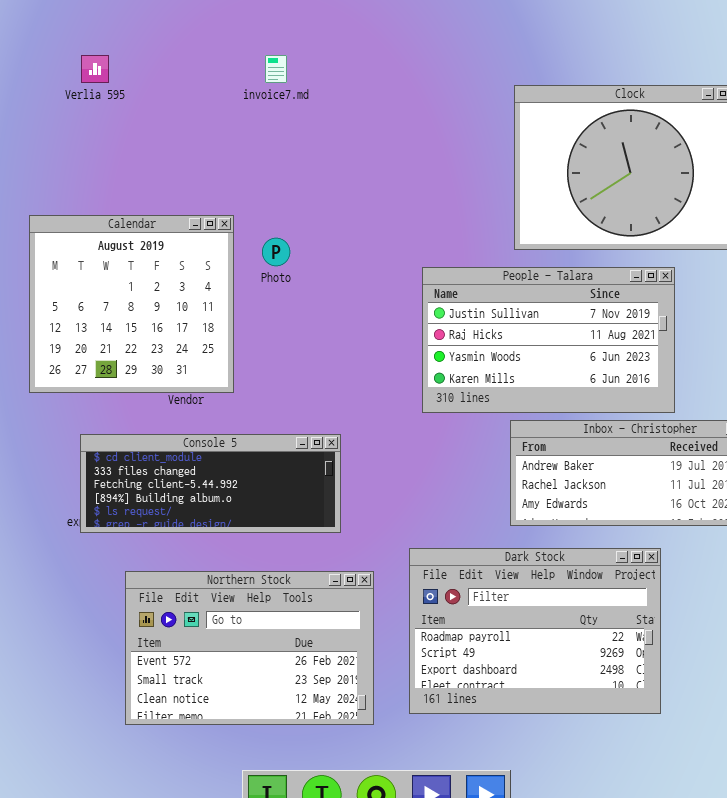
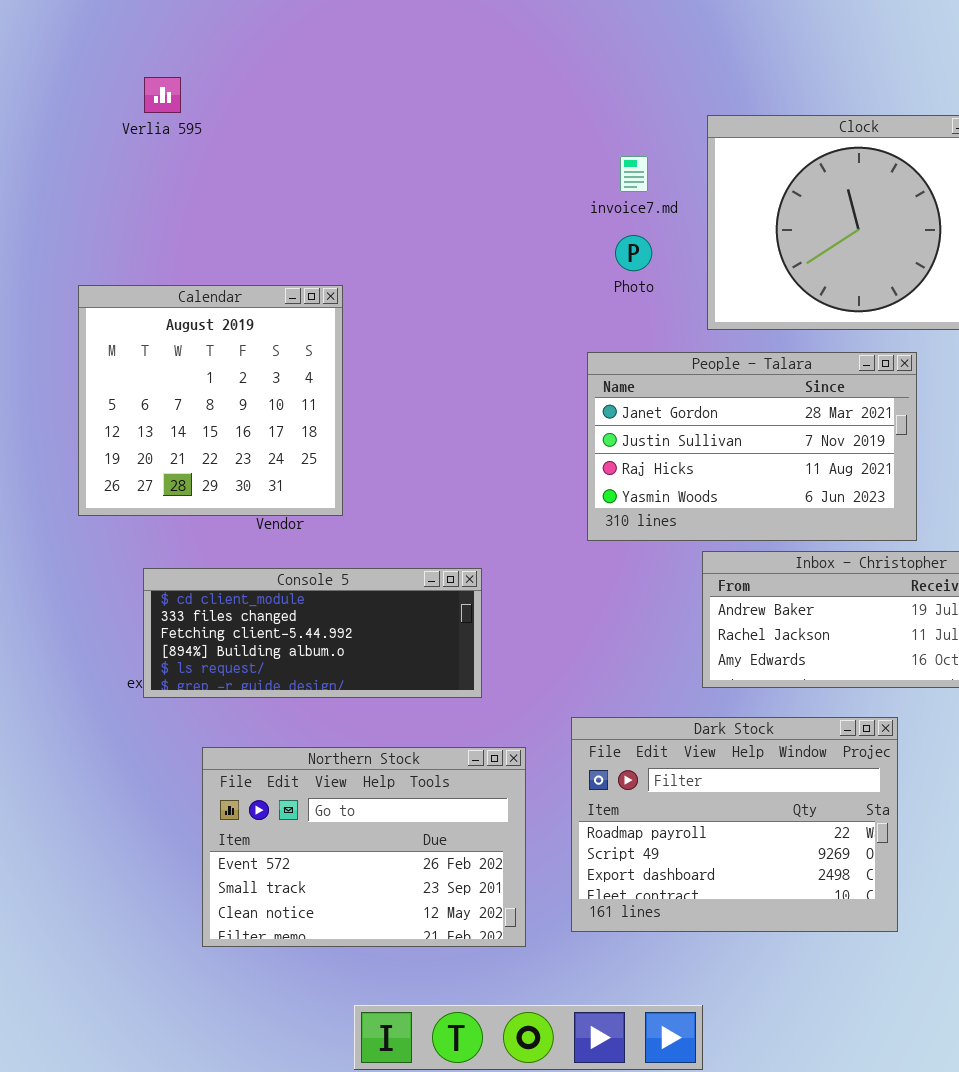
invoice7.md: [265,55,287,83] -> [620,156,648,192], moved
Photo: [262,238,290,266] -> [615,235,652,271], moved
People - Talara: [422,267,675,413] -> [587,352,917,541], scrolled up 1 row

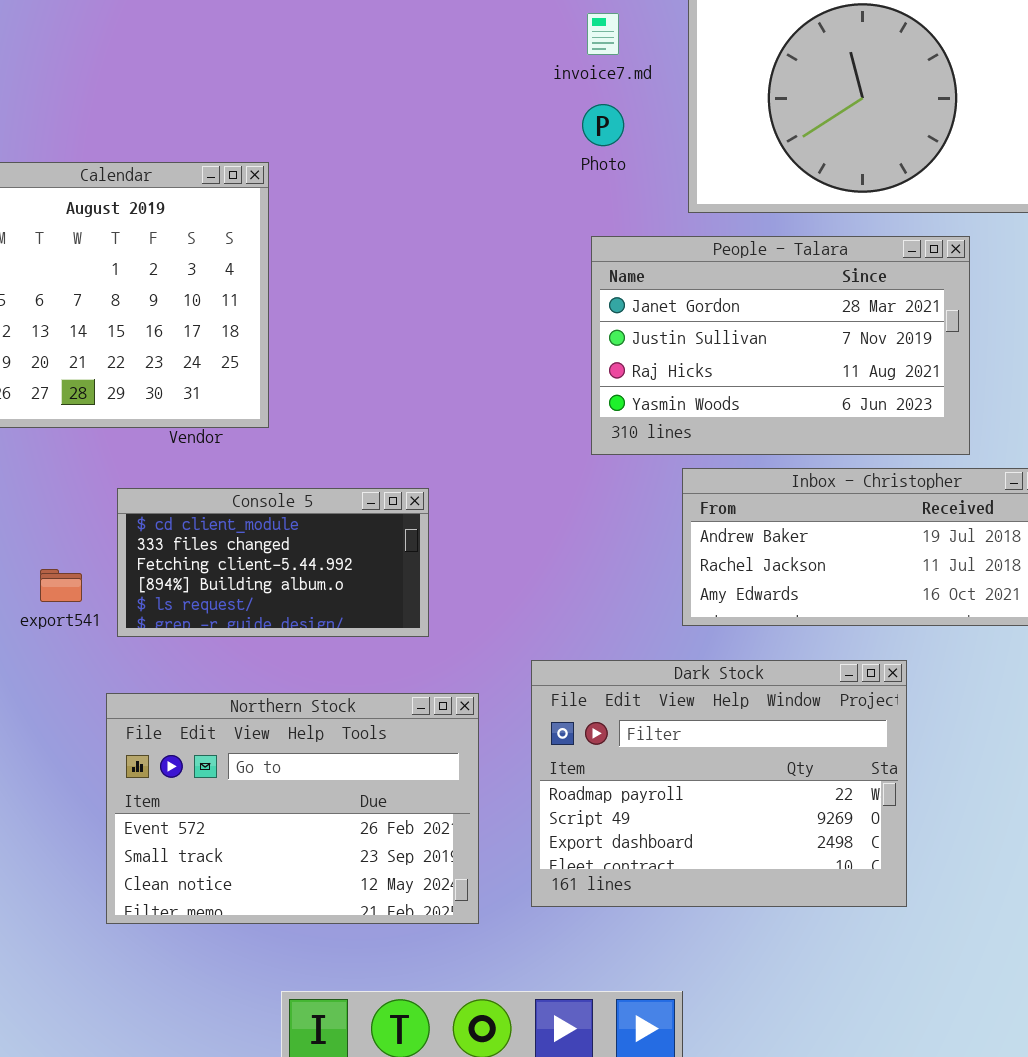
People - Talara: [587,352,917,541] -> [591,236,970,455], moved
Console 5: [143,568,482,698] -> [117,488,429,637], resized

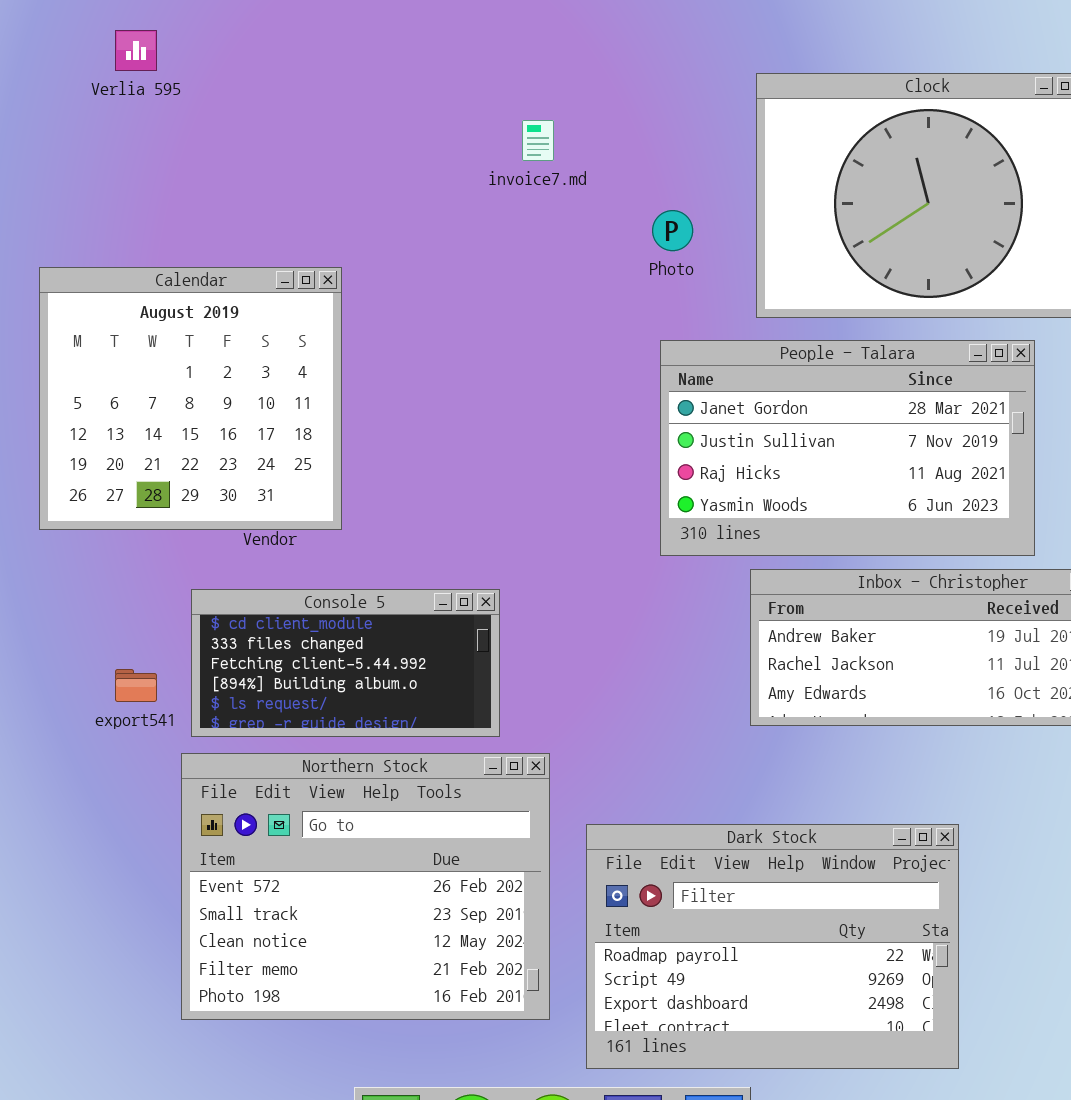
invoice7.md: [587,13,619,55] -> [522,120,554,161], moved
Dark Stock: [531,660,907,907] -> [586,824,959,1069], moved
Northern Stock: [106,693,479,924] -> [181,753,550,1020], resized

